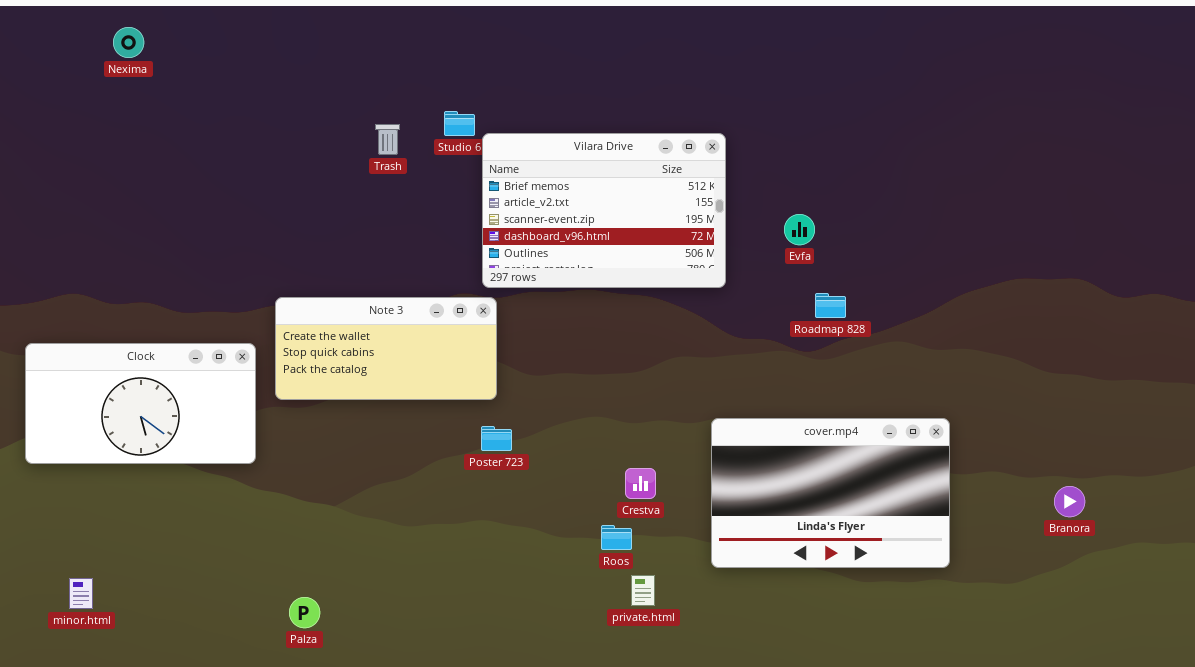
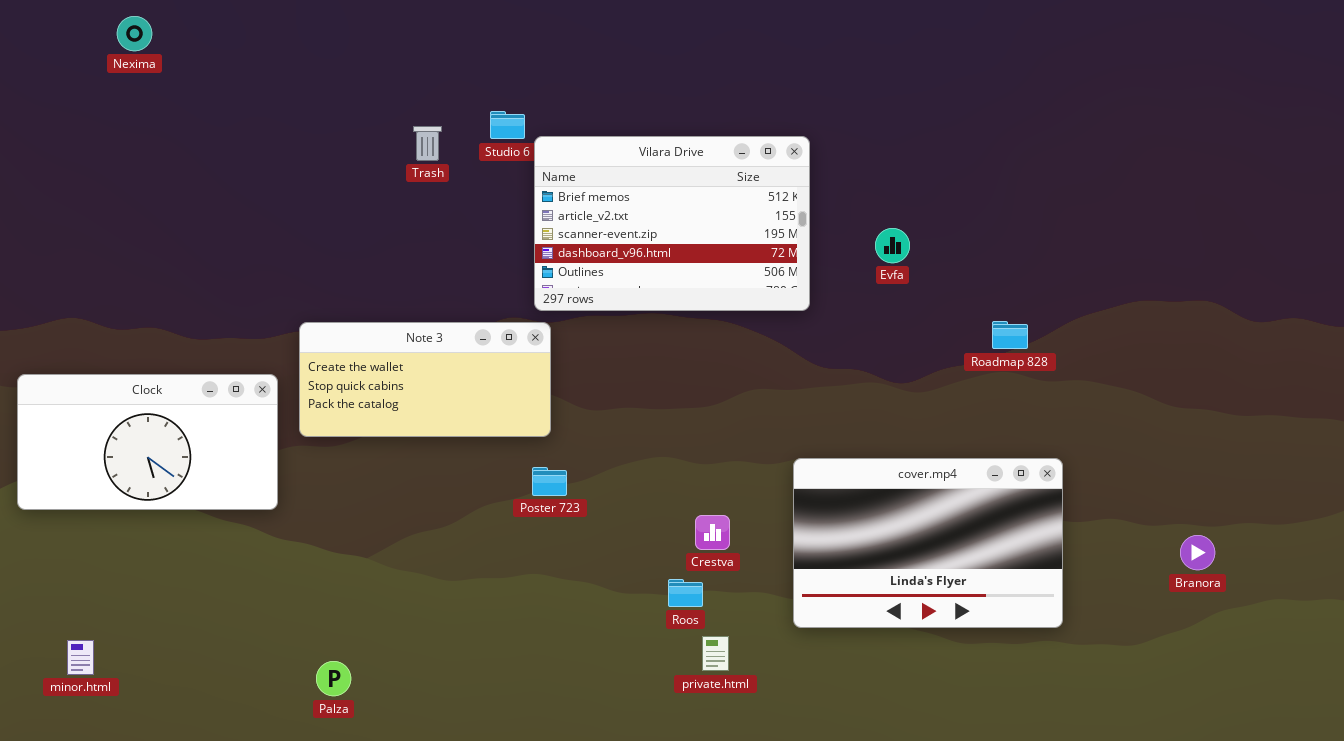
Roadmap 828: [815,293,846,318] -> [992,321,1028,349], moved

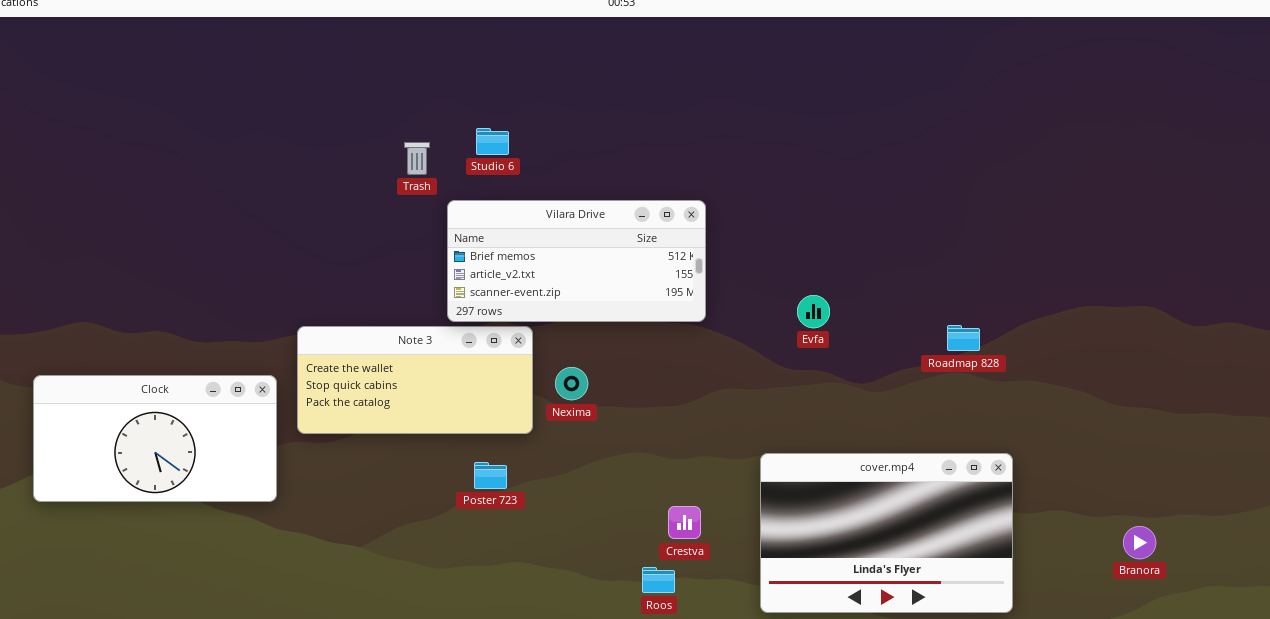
Nexima: [117,16,152,51] -> [555,367,588,400], moved
Vilara Drive: [534,136,810,311] -> [447,200,706,322], moved, resized
Evfa: [875,228,910,263] -> [797,295,830,328], moved
Poster 723: [532,467,567,496] -> [474,462,507,489], moved

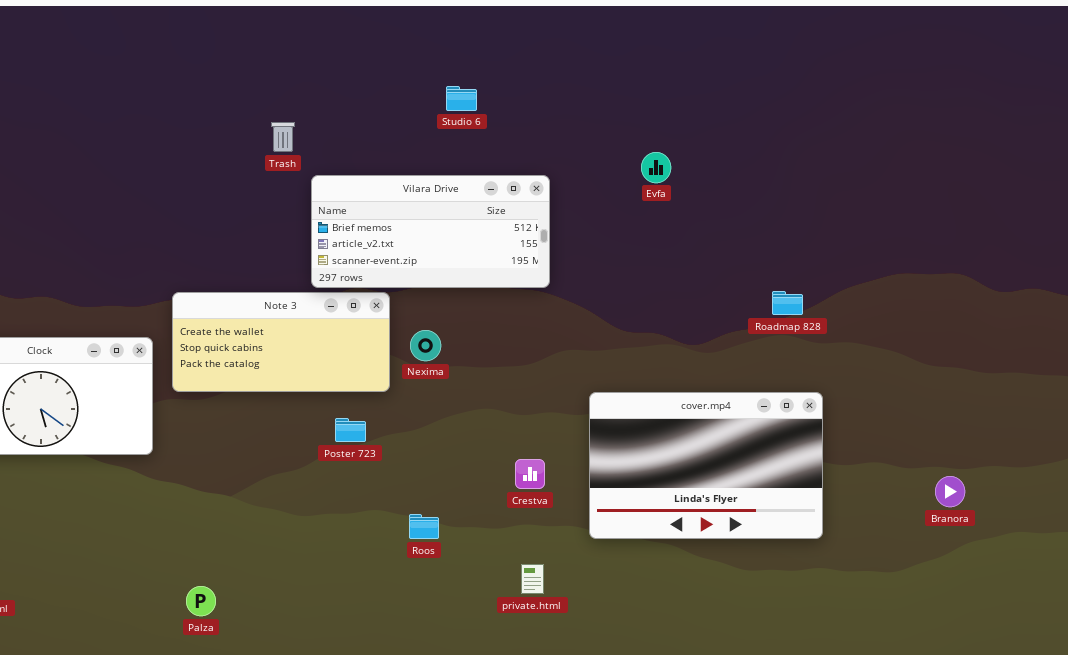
Studio 6: [476,128,509,155] -> [446,86,477,111], moved
Evfa: [797,295,830,328] -> [641,152,671,183], moved
cover.mp4: [760,453,1013,613] -> [589,392,823,539], moved
Roos: [642,567,675,593] -> [409,514,439,539], moved

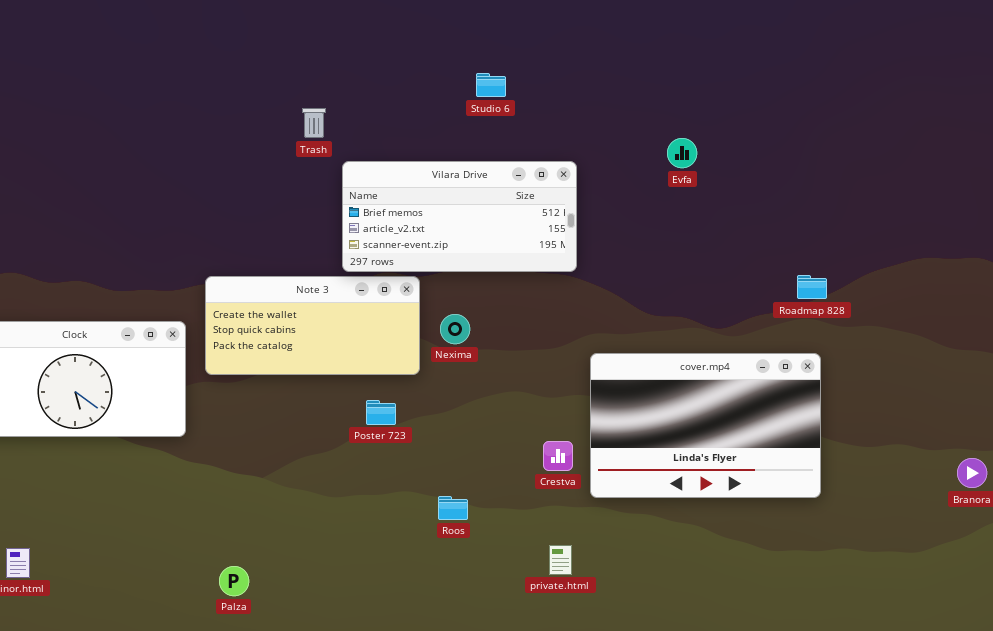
cover.mp4: [589,392,823,539] -> [590,353,821,498], moved

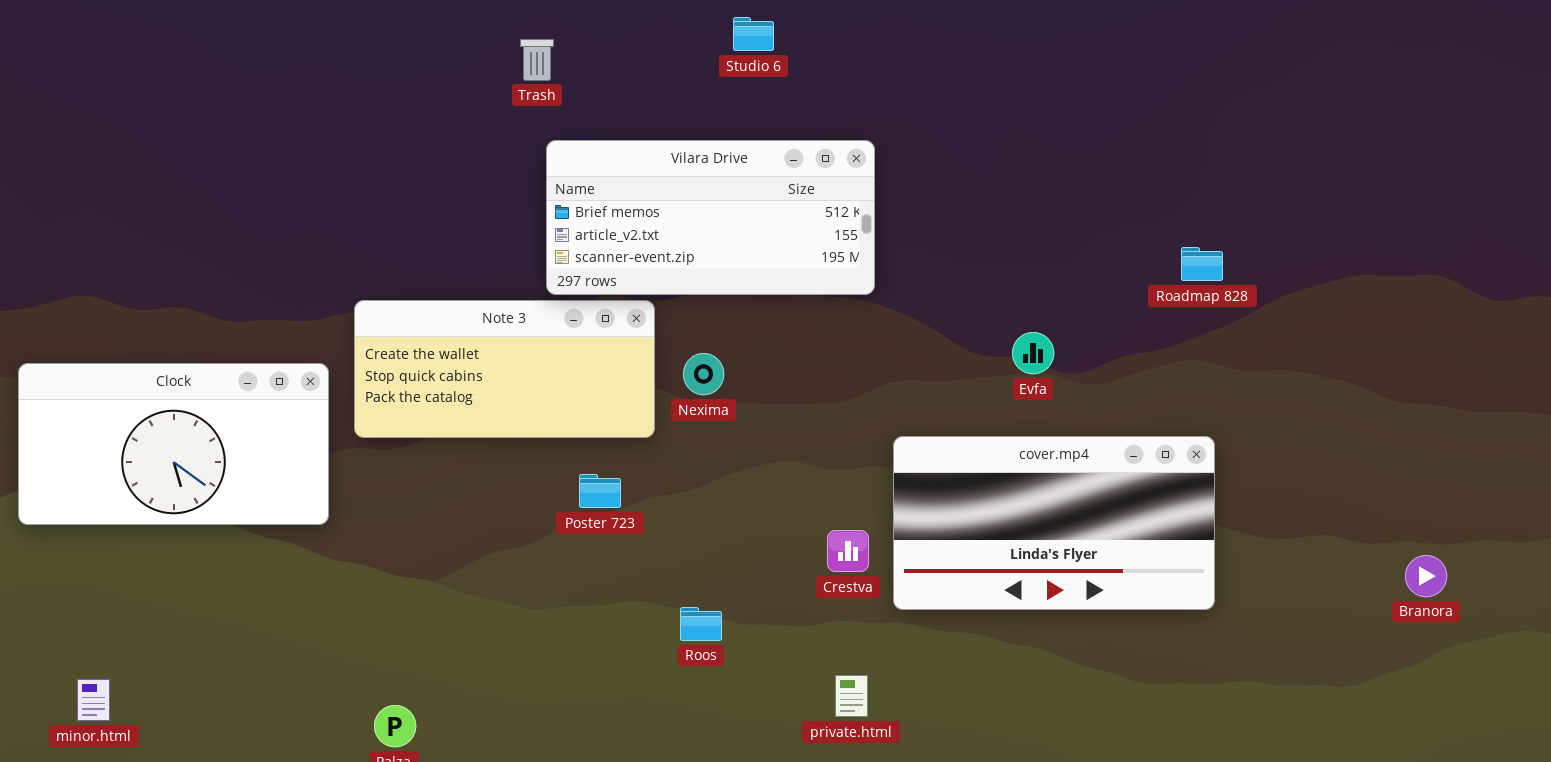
Trash: [302,108,326,138] -> [520,39,554,81], moved
Evfa: [667,138,697,168] -> [1012,332,1054,374], moved
Roadmap 828: [797,275,827,299] -> [1181,247,1223,281], moved
cover.mp4: [590,353,821,498] -> [893,436,1215,610], resized

